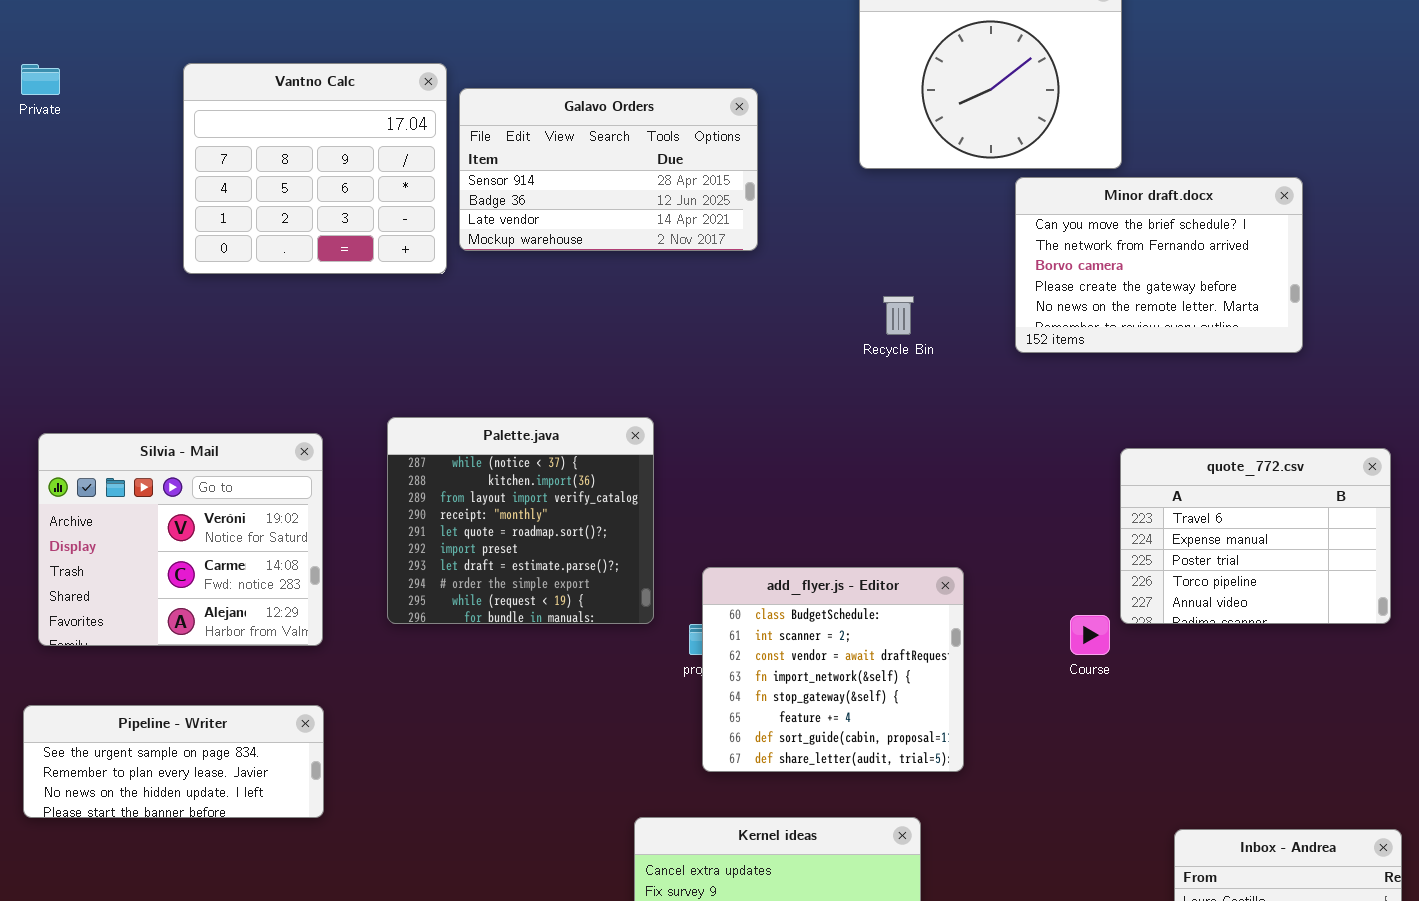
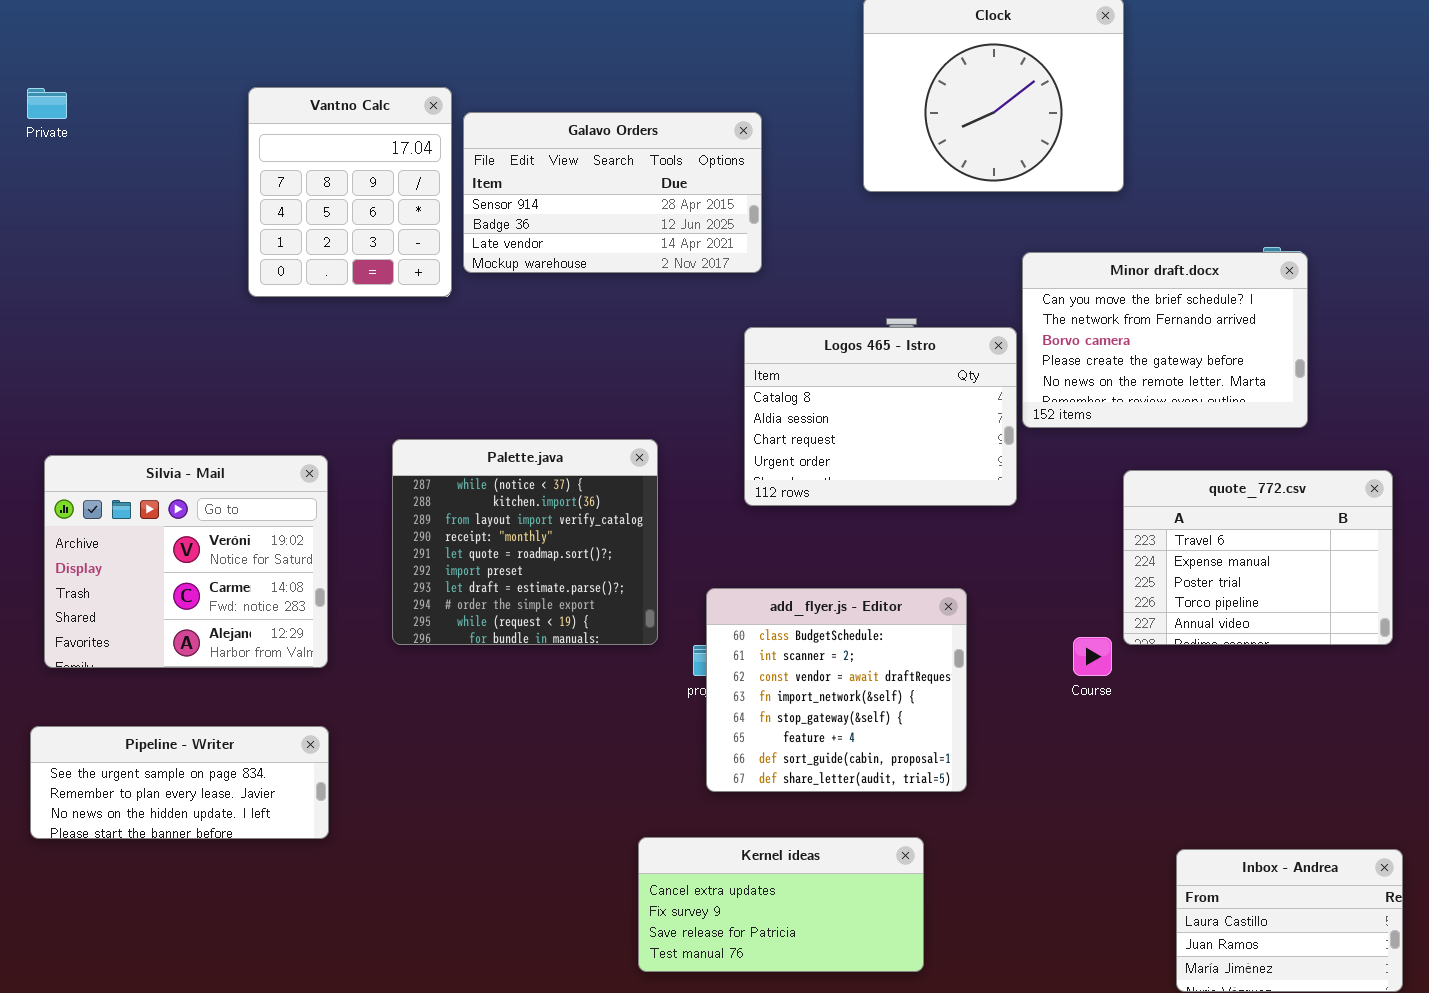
Vantno Calc: [183,63,447,274] -> [248,87,452,297], resized
Minor draft.docx: [1015,177,1303,353] -> [1022,252,1308,428], moved
Logos 465 - Istro: none -> [744,327,1017,506], opened

